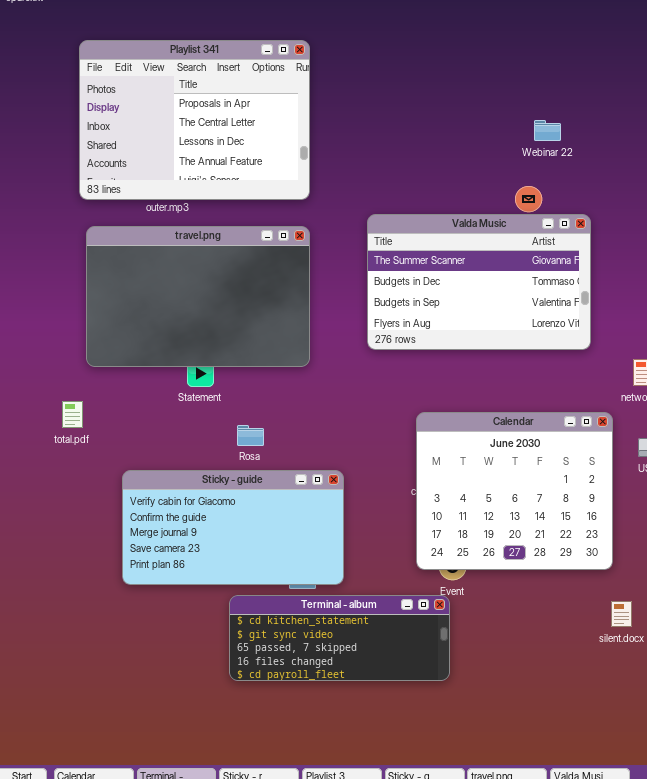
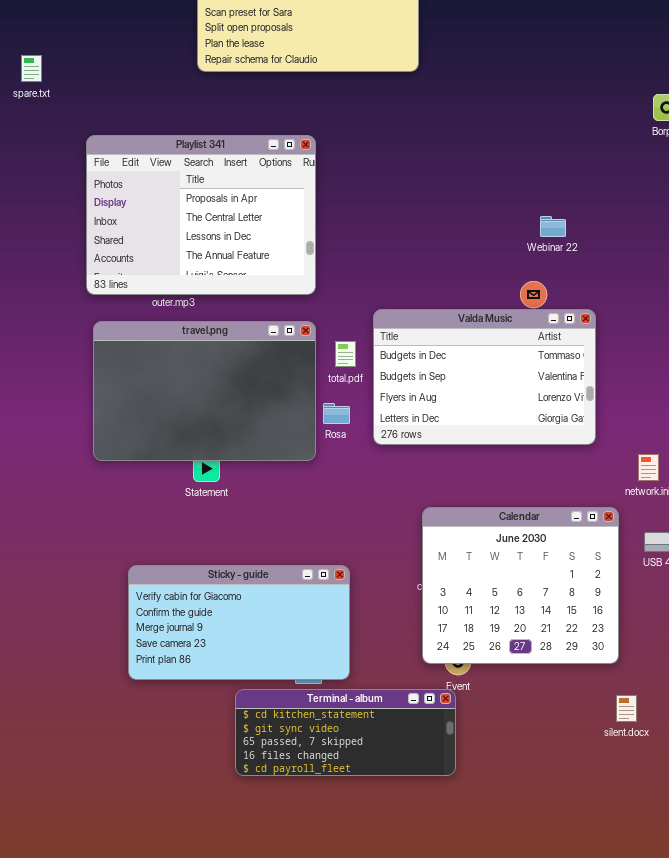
Valda Music: [367,214,591,350] -> [373,309,596,445], scrolled down 1 row
total.pdf: [62,401,83,428] -> [335,341,356,367], moved
Rosa: [237,425,264,446] -> [323,403,350,424], moved

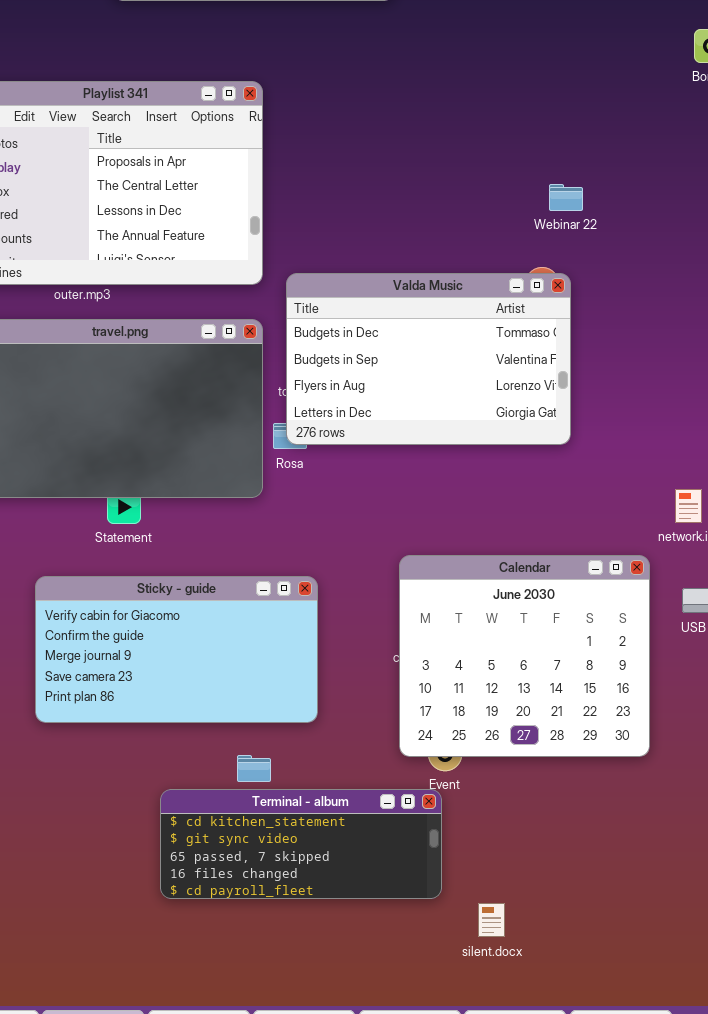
Valda Music: [373,309,596,445] -> [286,273,571,445], moved
Sticky - guide: [128,565,350,680] -> [35,576,318,723], moved
silent.docx: [616,695,637,722] -> [478,903,505,937], moved

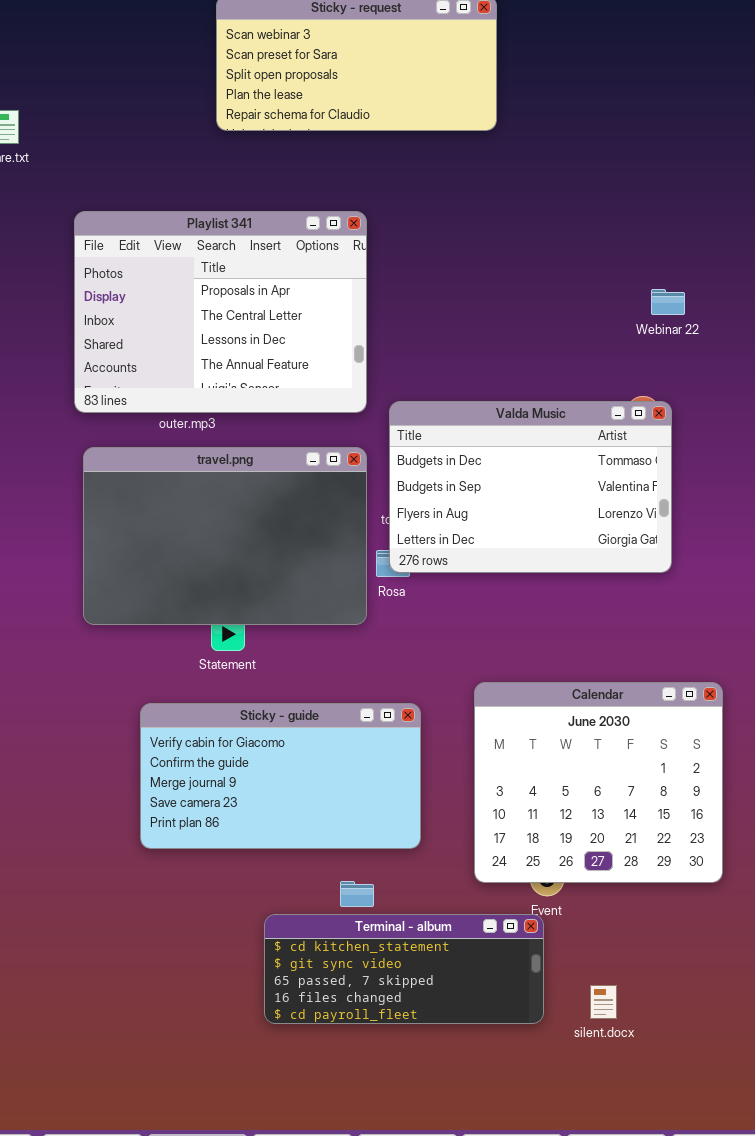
Webinar 22: [549,184,583,211] -> [651,289,685,315], moved
Calendar: [399,555,650,757] -> [474,682,723,883], moved
silent.docx: [478,903,505,937] -> [590,985,617,1019], moved

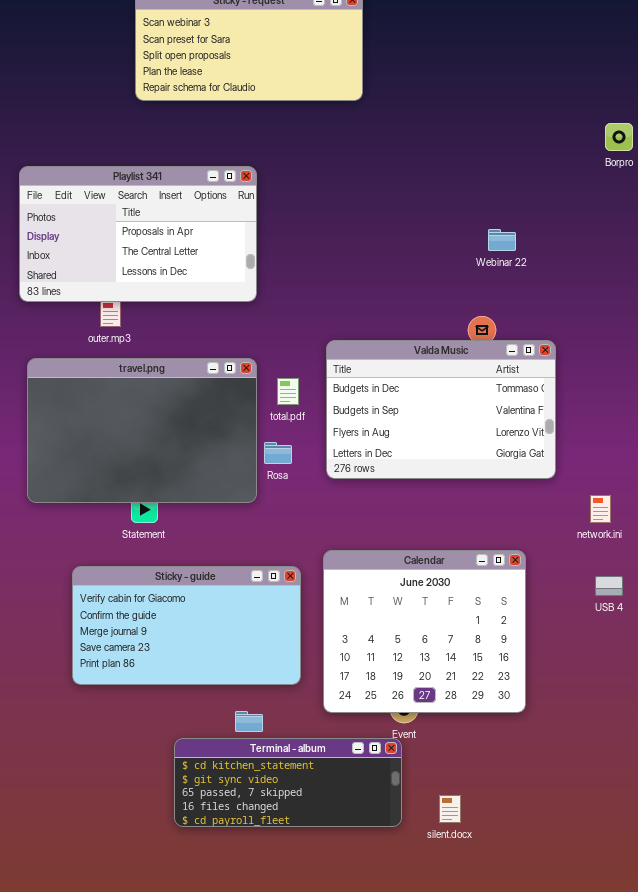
Playlist 341: [74,211,367,413] -> [19,166,257,302], resized
Valda Music: [389,401,672,573] -> [326,340,556,479], moved
Calendar: [474,682,723,883] -> [323,550,526,713], moved

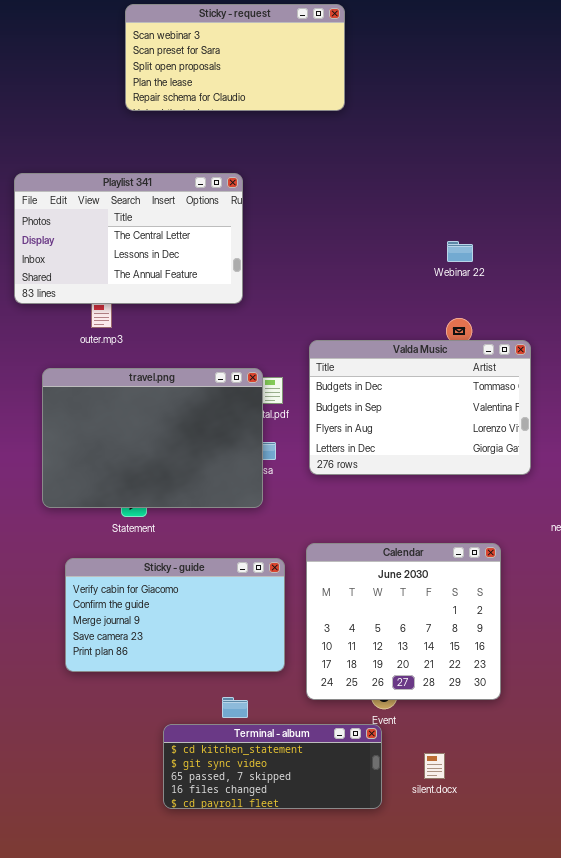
Playlist 341: [19,166,257,302] -> [14,173,243,304], scrolled down 1 row
Webinar 22: [488,229,516,251] -> [447,241,473,262], moved
travel.png: [27,358,257,503] -> [42,368,263,508], moved
silent.docx: [439,795,461,823] -> [424,753,445,779], moved

